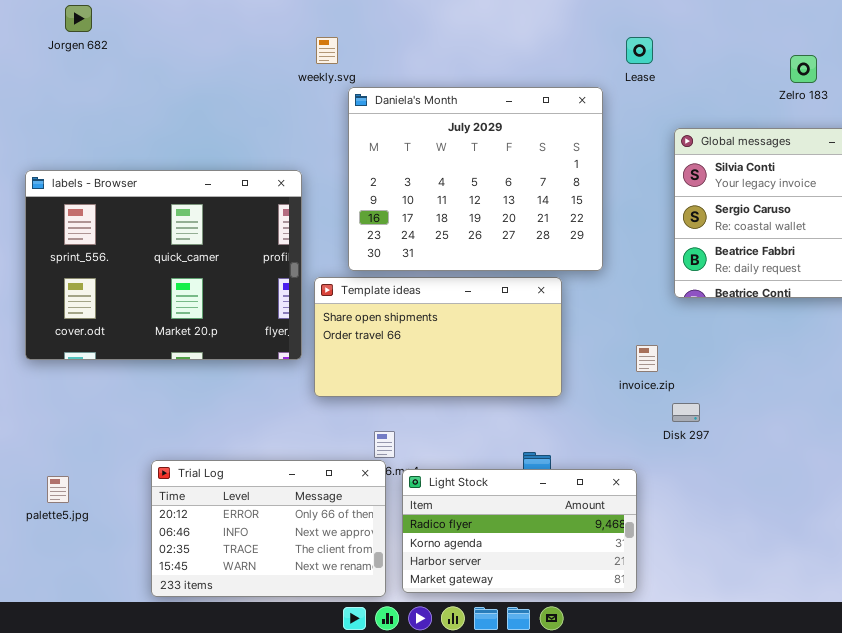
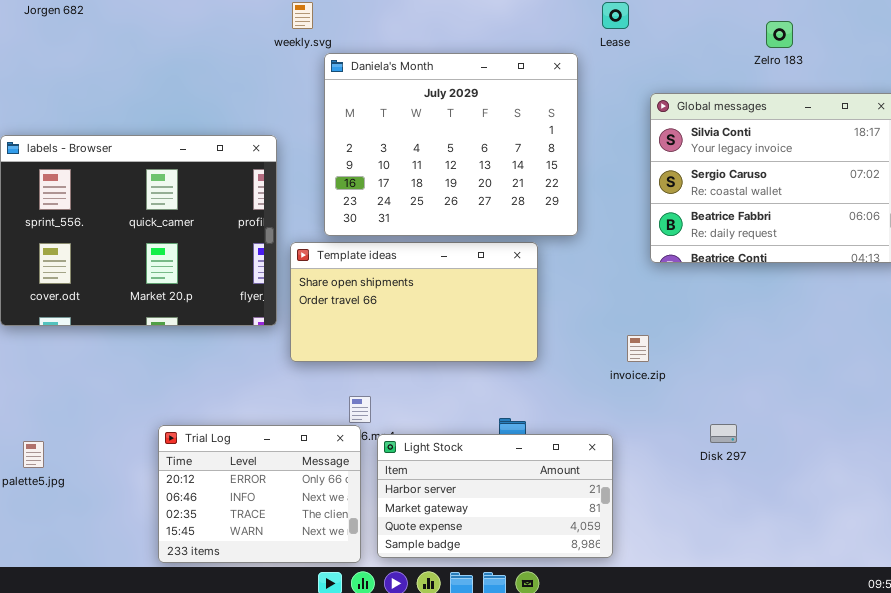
invoice.zip: [636,345,658,372] -> [627,335,649,362], moved
Disk 297: [672,403,700,422] -> [710,424,737,443], moved
Trial Log: [151,460,386,597] -> [158,425,361,563], resized
Light Stock: [402,469,637,593] -> [377,434,613,558], scrolled down 2 rows

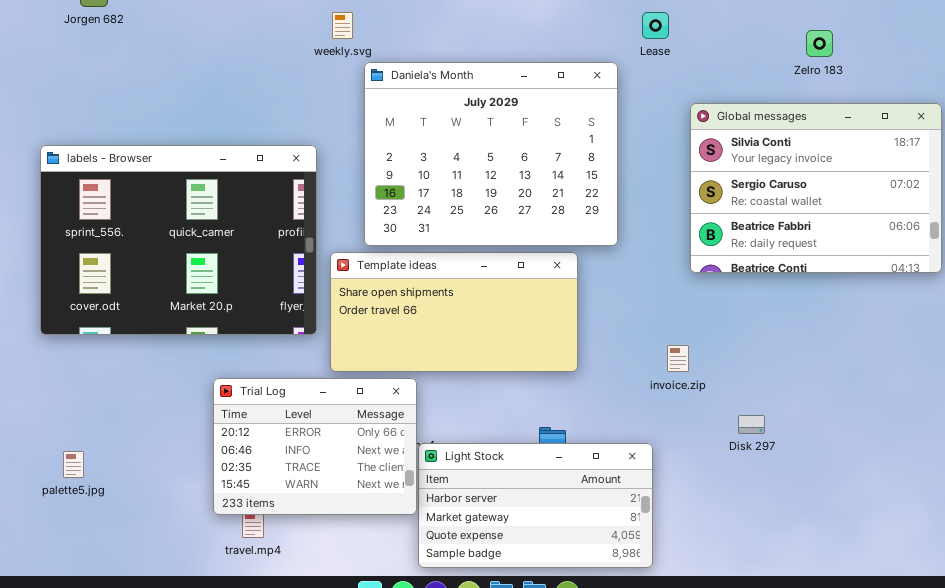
Disk 297: [710,424,737,443] -> [738,415,765,434], moved
Trial Log: [158,425,361,563] -> [213,378,417,515], moved

